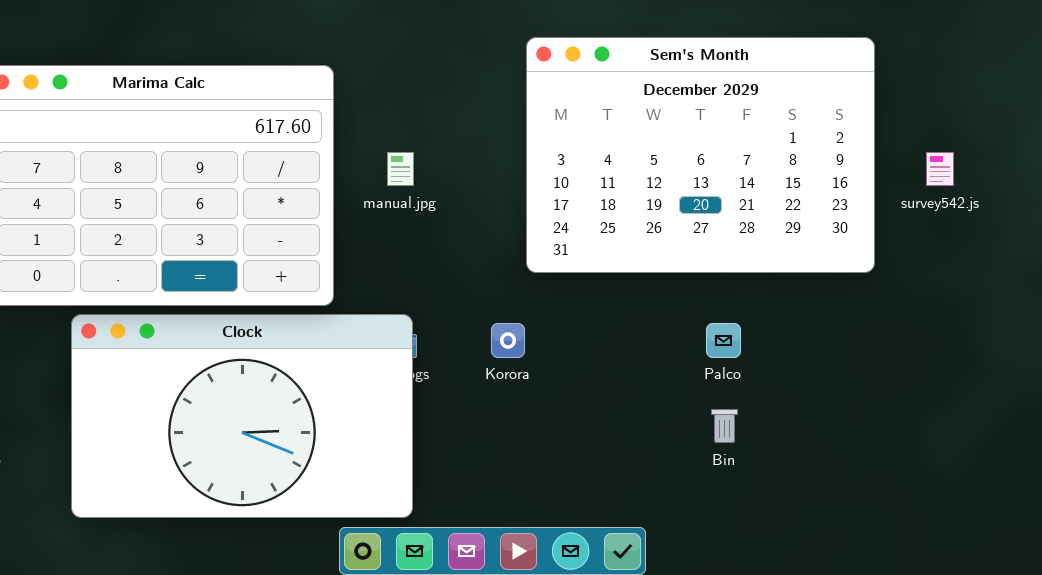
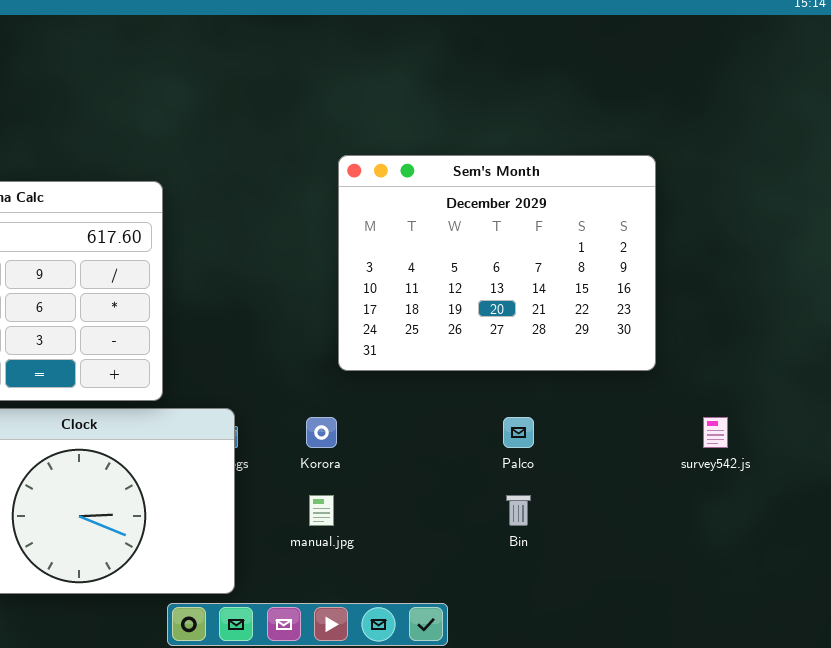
manual.jpg: [387,152,414,186] -> [309,495,334,526], moved
survey542.js: [926,152,954,186] -> [703,417,728,448], moved

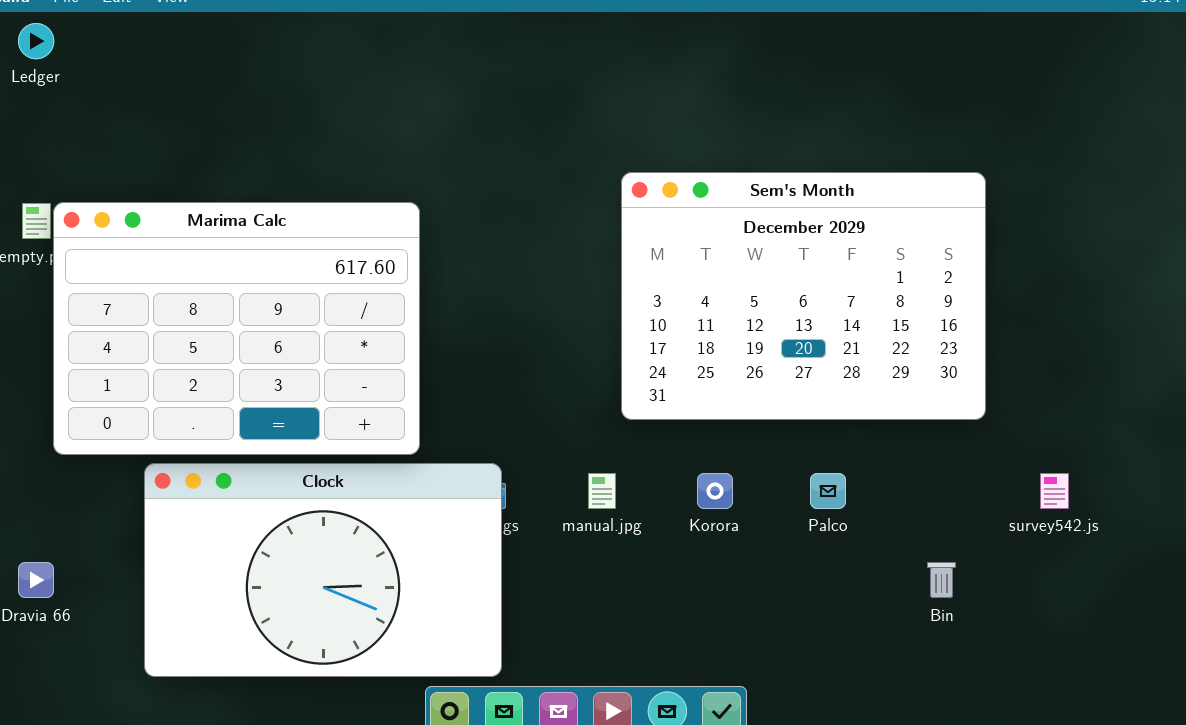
Korora: [306,417,337,448] -> [697,473,733,509], moved
manual.jpg: [309,495,334,526] -> [588,473,616,509], moved
Bin: [506,495,531,526] -> [927,562,956,598], moved

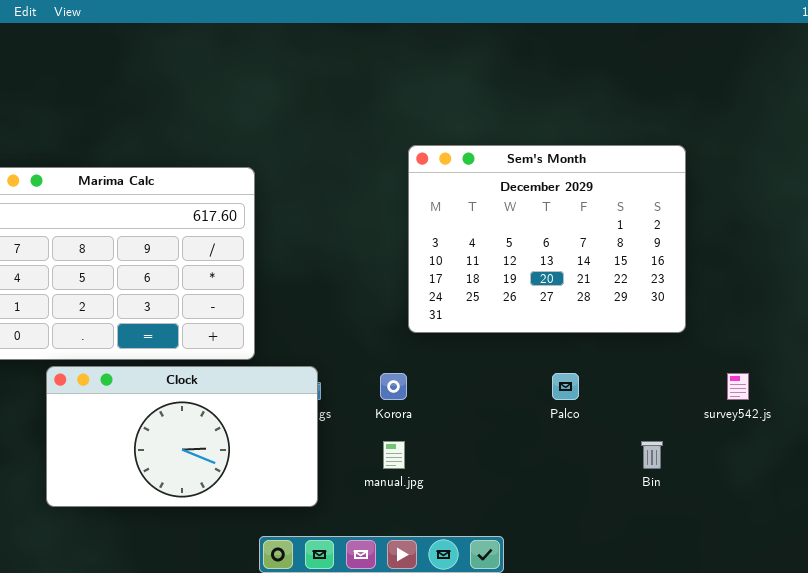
Clock: [144,463,502,677] -> [46,366,318,507], resized
manual.jpg: [588,473,616,509] -> [383,441,405,469], moved
Korora: [697,473,733,509] -> [380,373,407,400], moved

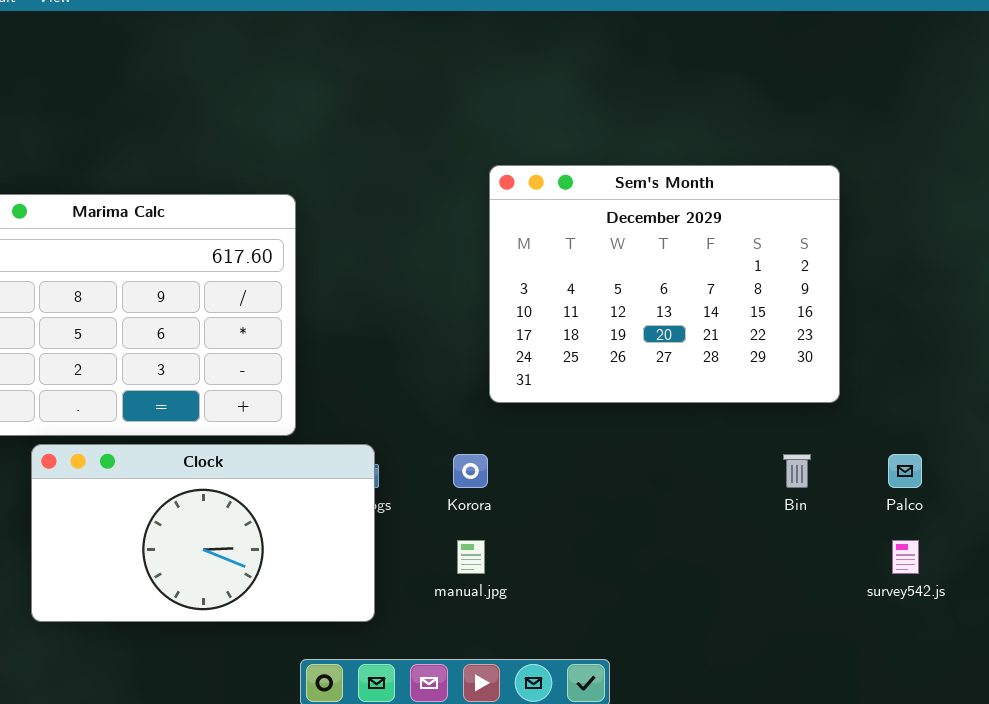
Palco: [552,373,579,400] -> [888,454,922,488], moved
survey542.js: [727,373,749,400] -> [892,540,919,574], moved
Bin: [641,441,663,469] -> [783,454,811,488], moved

